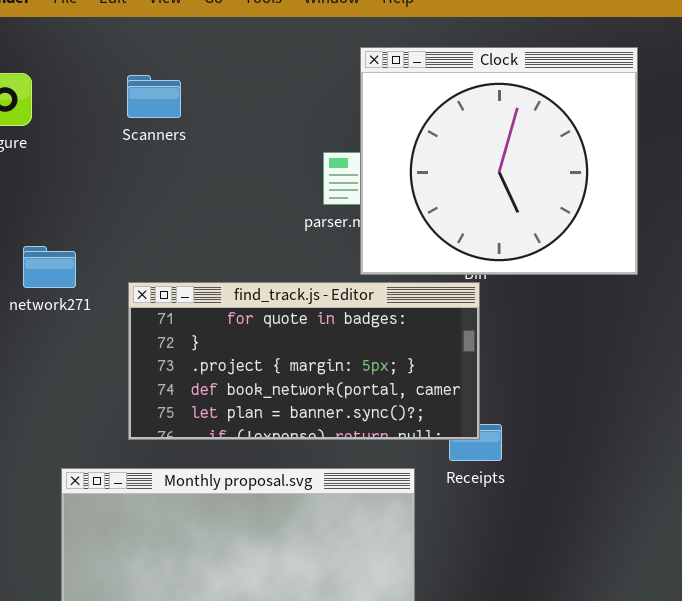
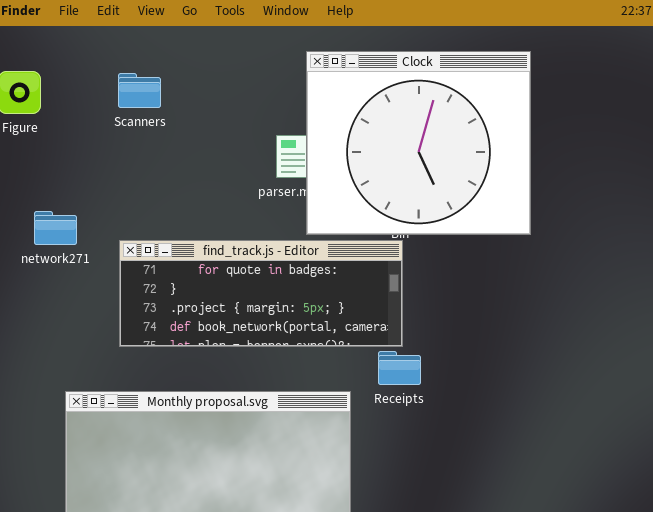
find_track.js - Editor: [128,282,480,440] -> [119,240,403,347], resized

